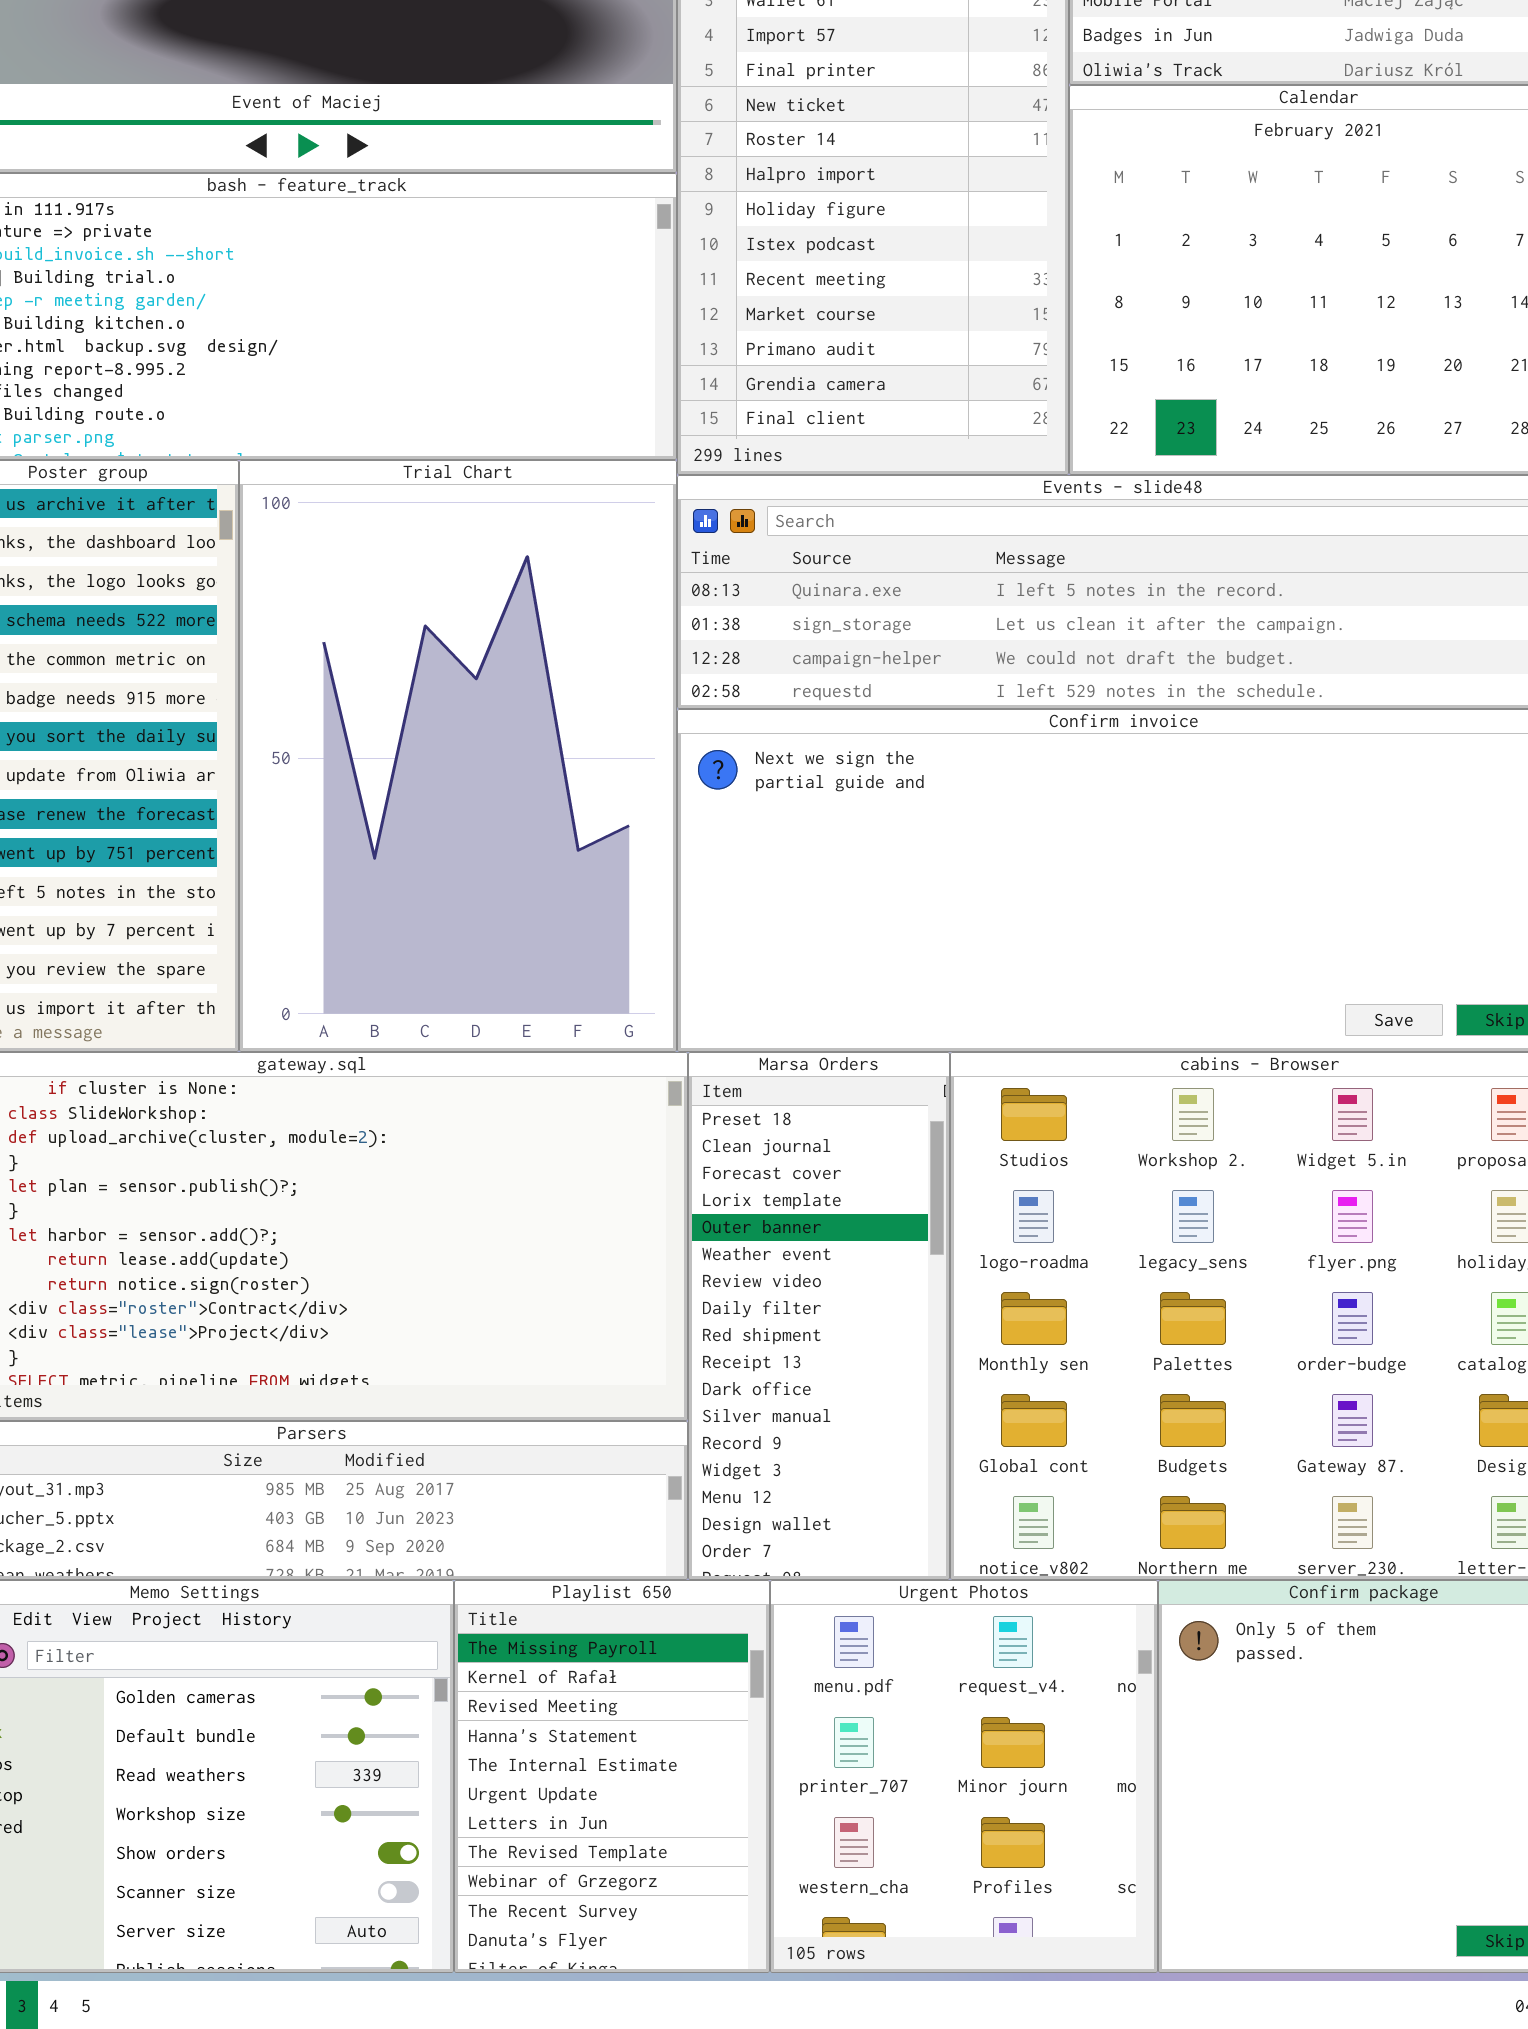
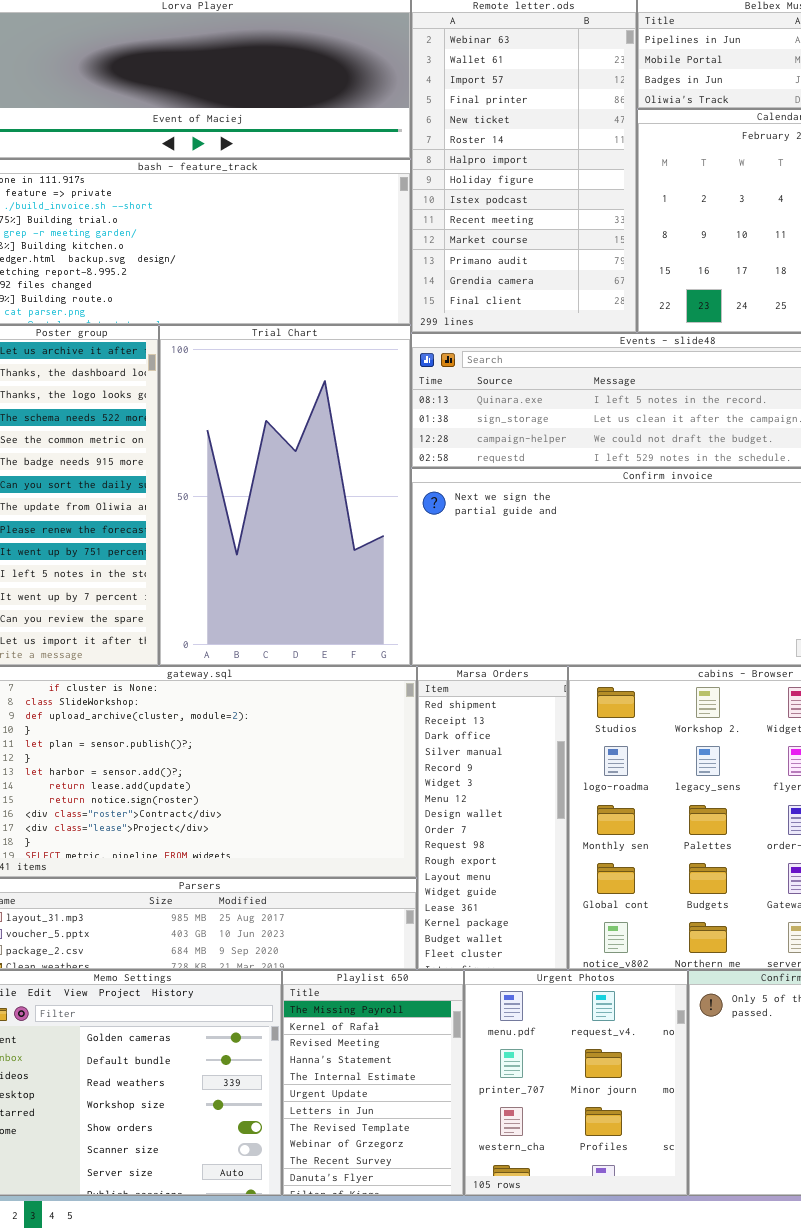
Marsa Orders: [688,1052,950,1580] -> [417,666,568,970], scrolled down 8 rows

